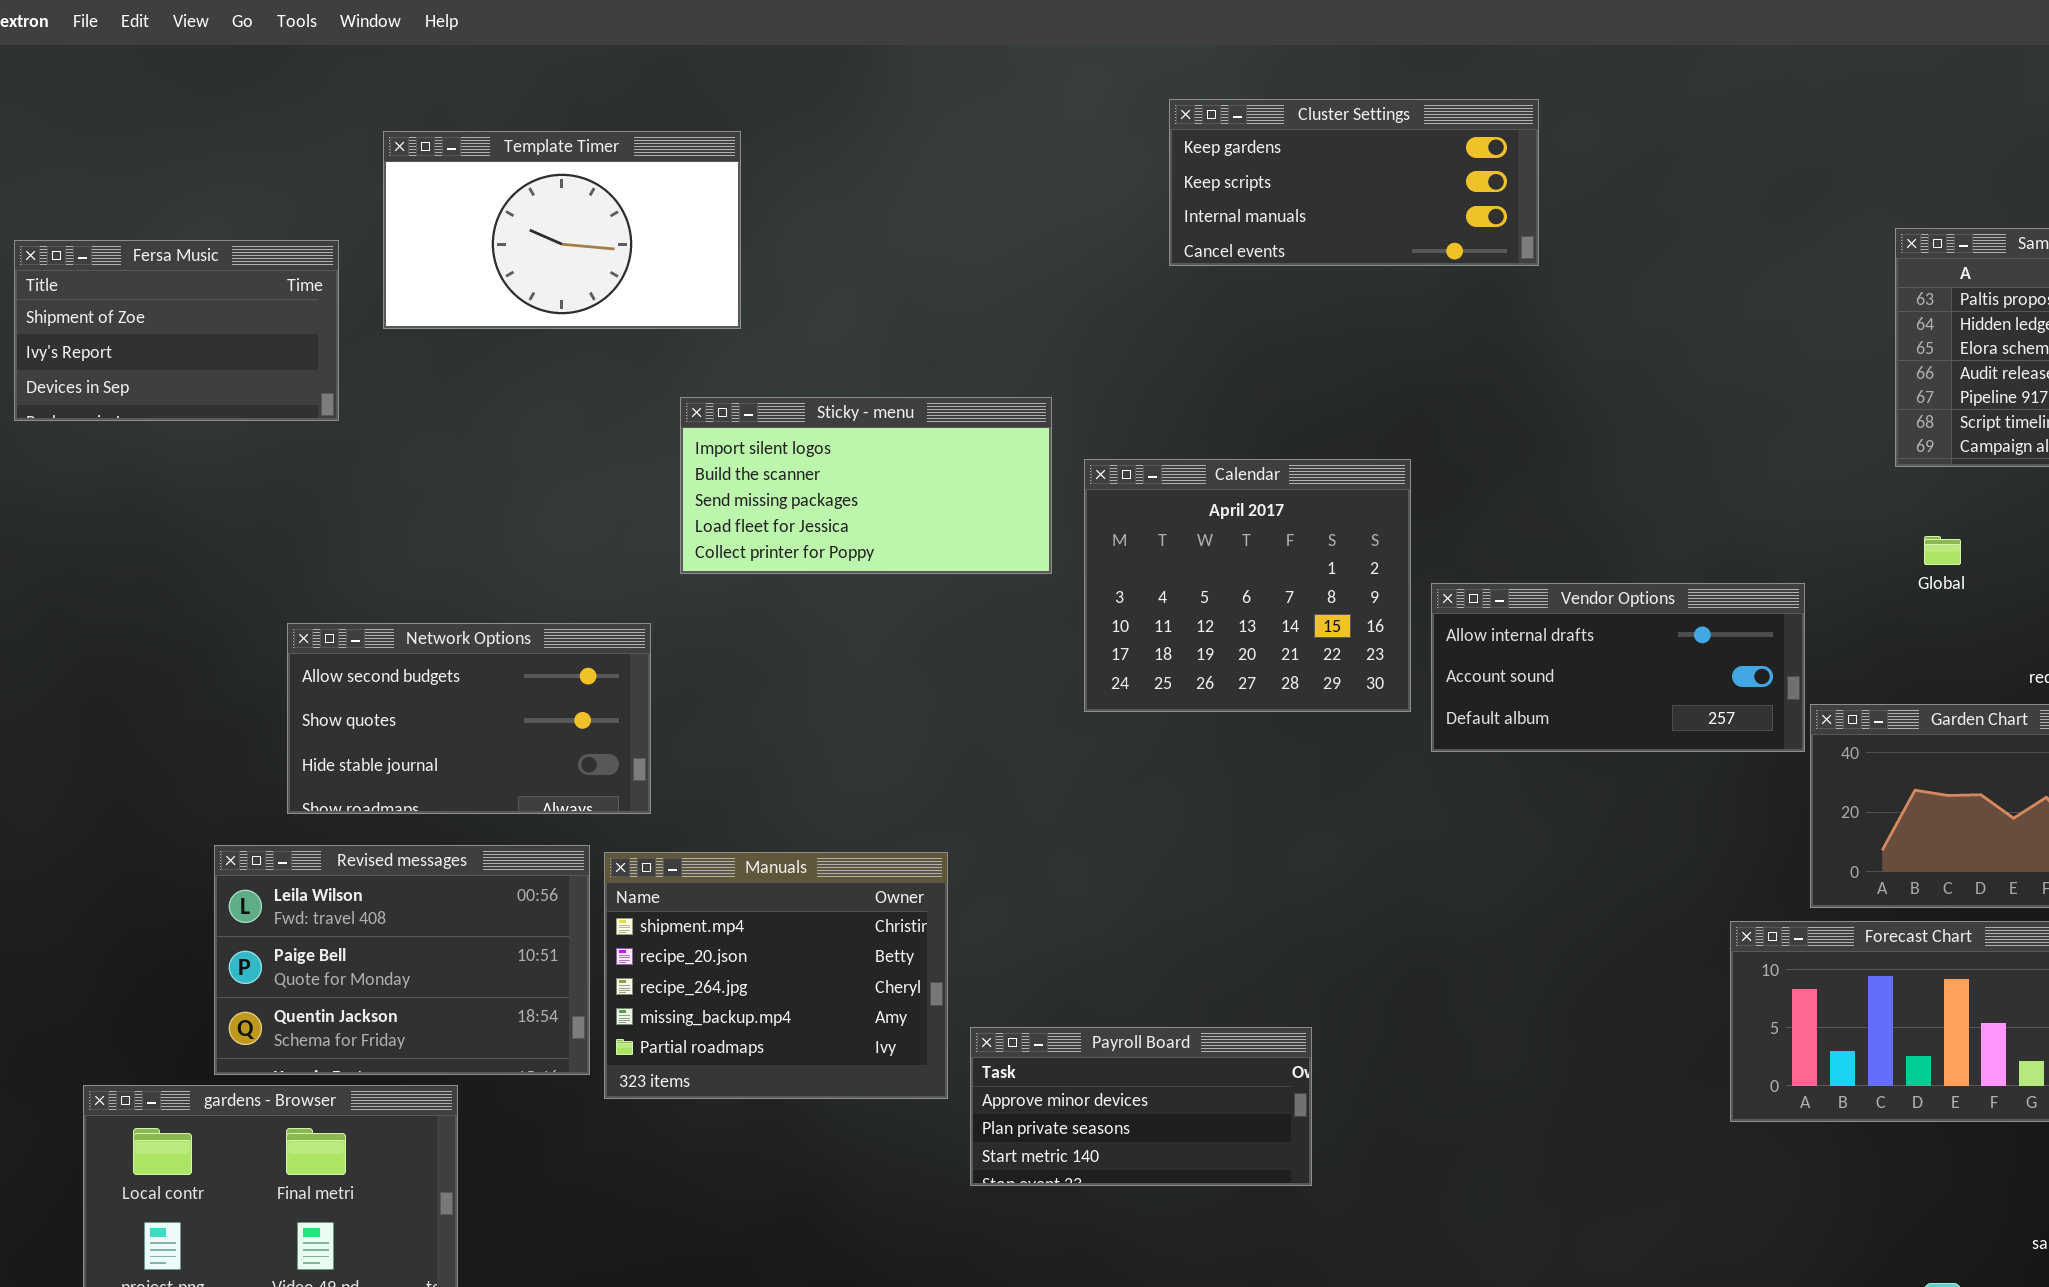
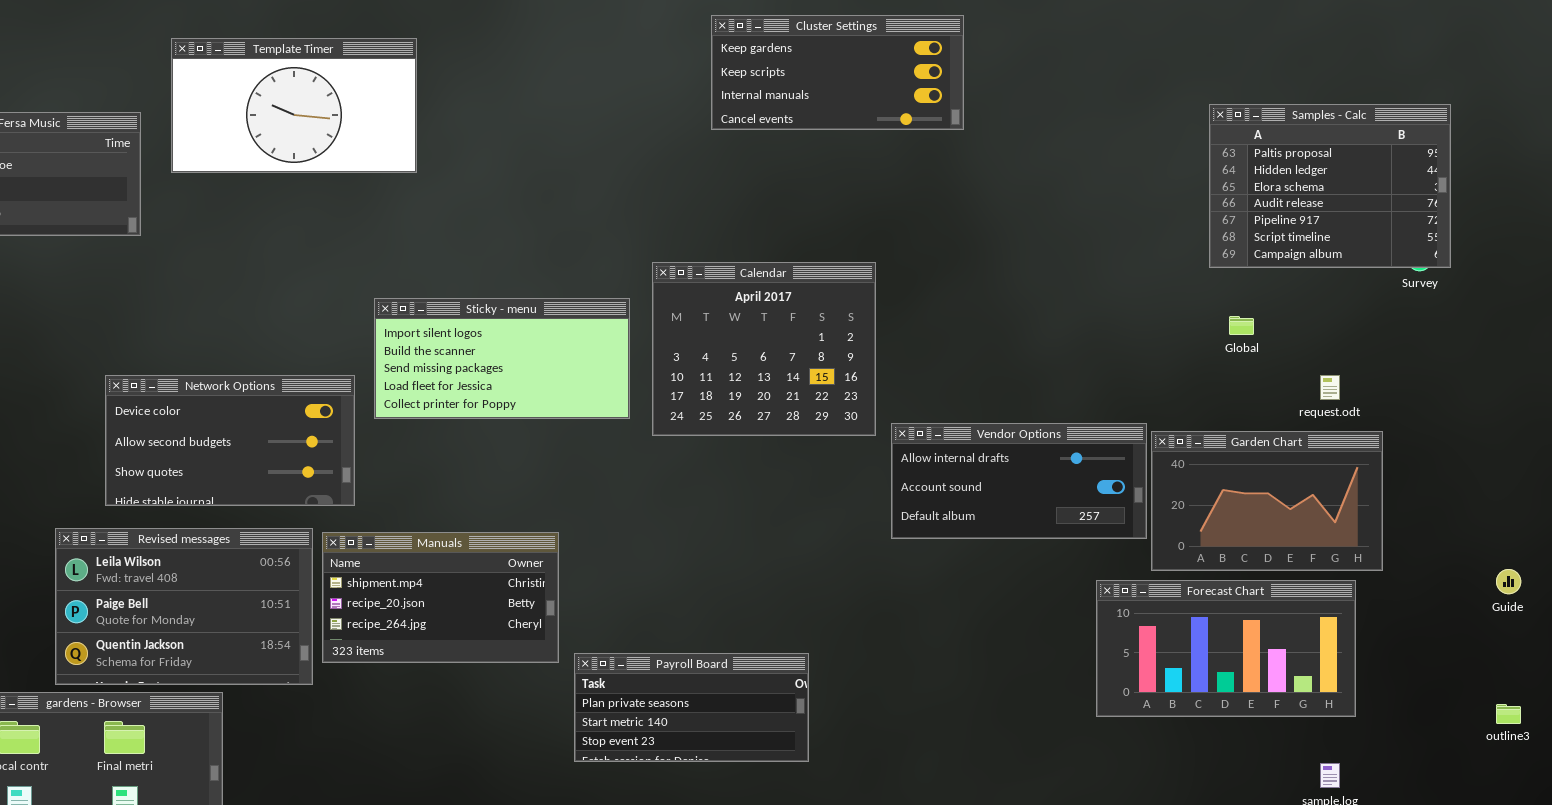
Sticky - menu: [680,397,1052,574] -> [374,298,630,419], moved
Vendor Options: [1431,583,1805,752] -> [891,423,1147,539], moved
Network Options: [287,623,651,814] -> [105,375,355,506], scrolled up 1 row
Manuals: [604,852,948,1099] -> [322,532,559,663], resized
Payroll Board: [970,1027,1312,1186] -> [574,653,809,762], scrolled down 1 row

